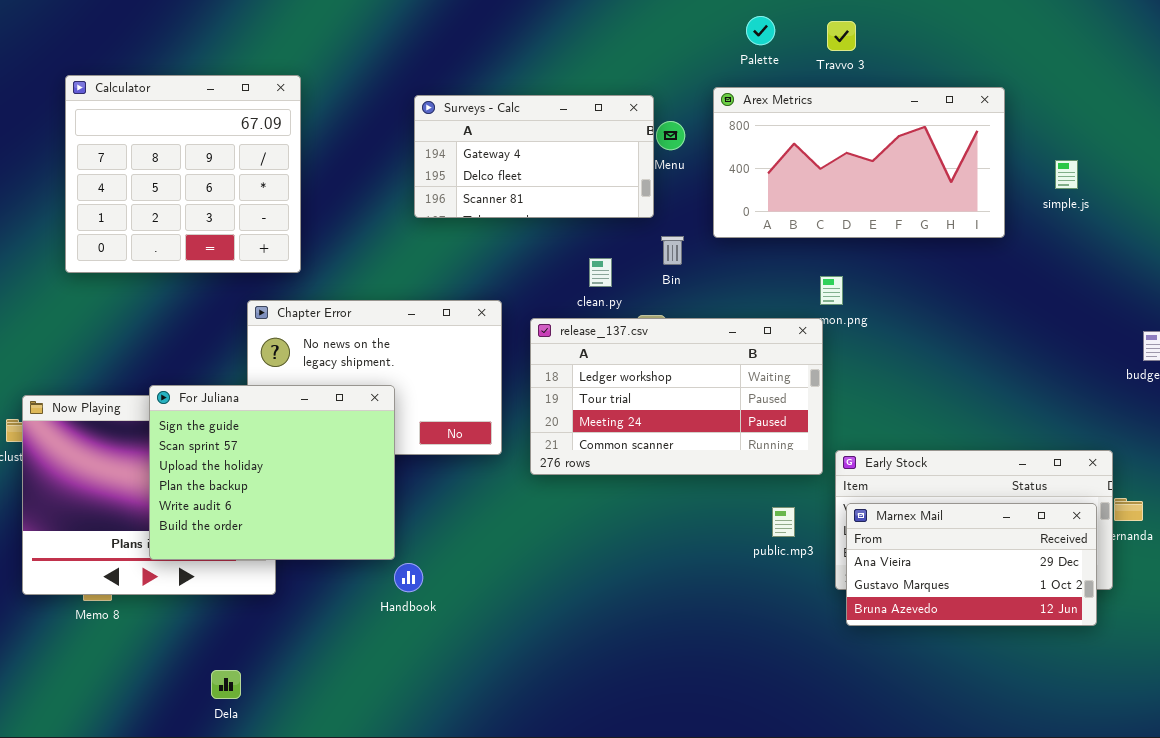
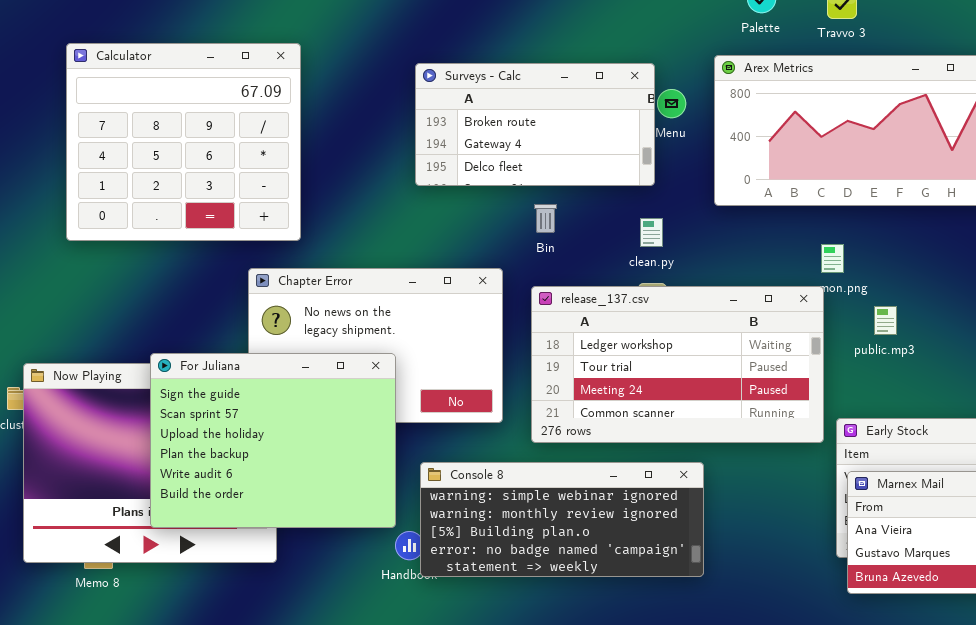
Surveys - Calc: [414,95,654,218] -> [415,63,655,186], scrolled up 1 row
Bin: [661,236,684,265] -> [534,204,557,233], moved
clean.py: [589,258,612,287] -> [640,218,663,247], moved
Console 8: none -> [420,462,704,577], opened
public.mp3: [772,507,795,537] -> [874,306,897,335], moved

